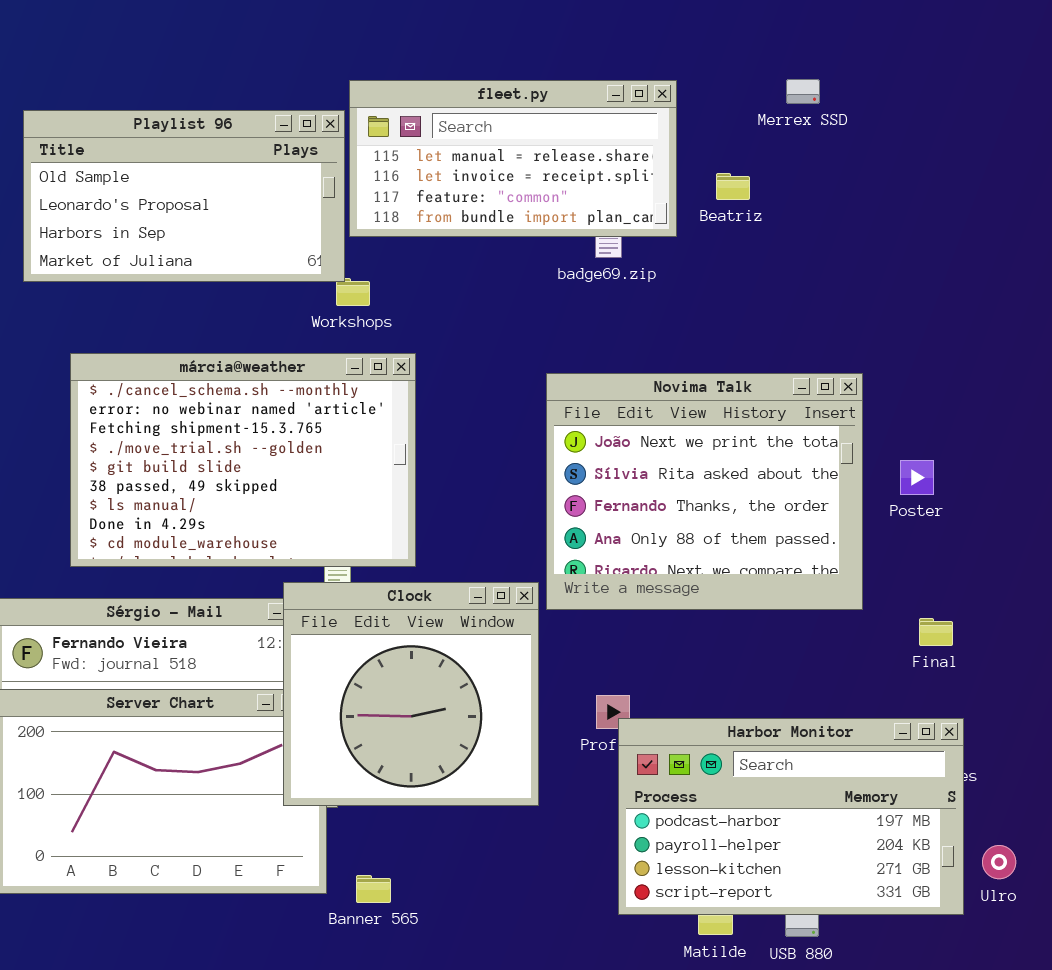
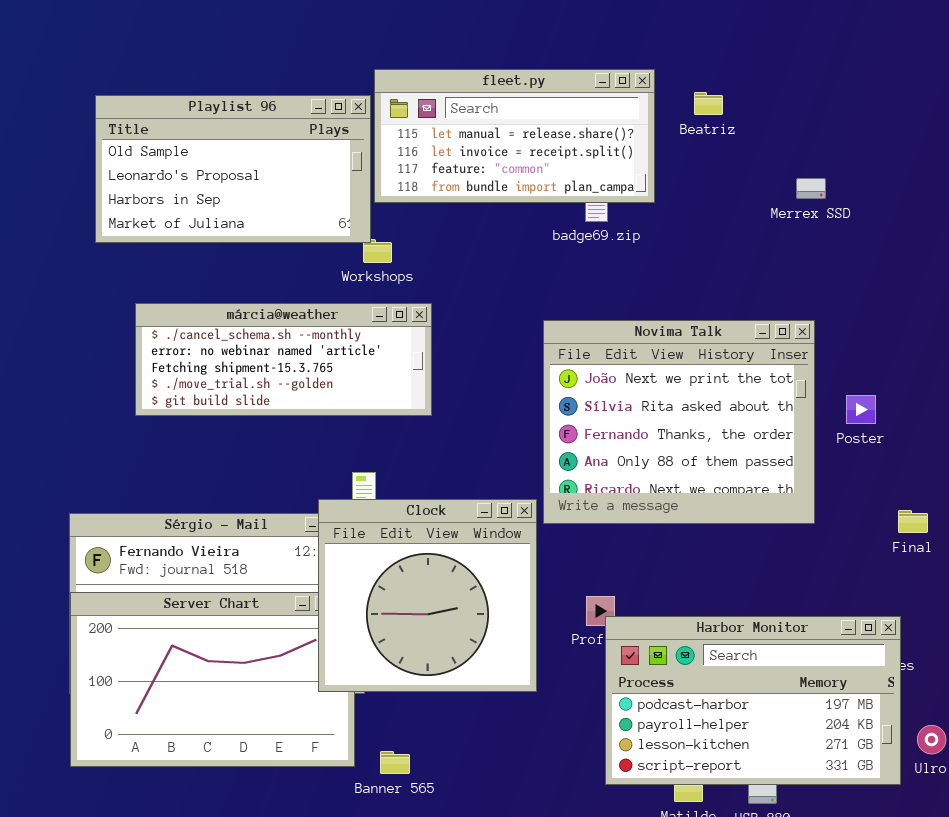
Merrex SSD: [786,79,820,104] -> [796,178,826,199], moved
Beatriz: [716,173,750,200] -> [694,92,723,115], moved
márcia@weather: [70,353,416,567] -> [135,303,432,416], resized
Final: [919,618,953,646] -> [898,510,928,533], moved

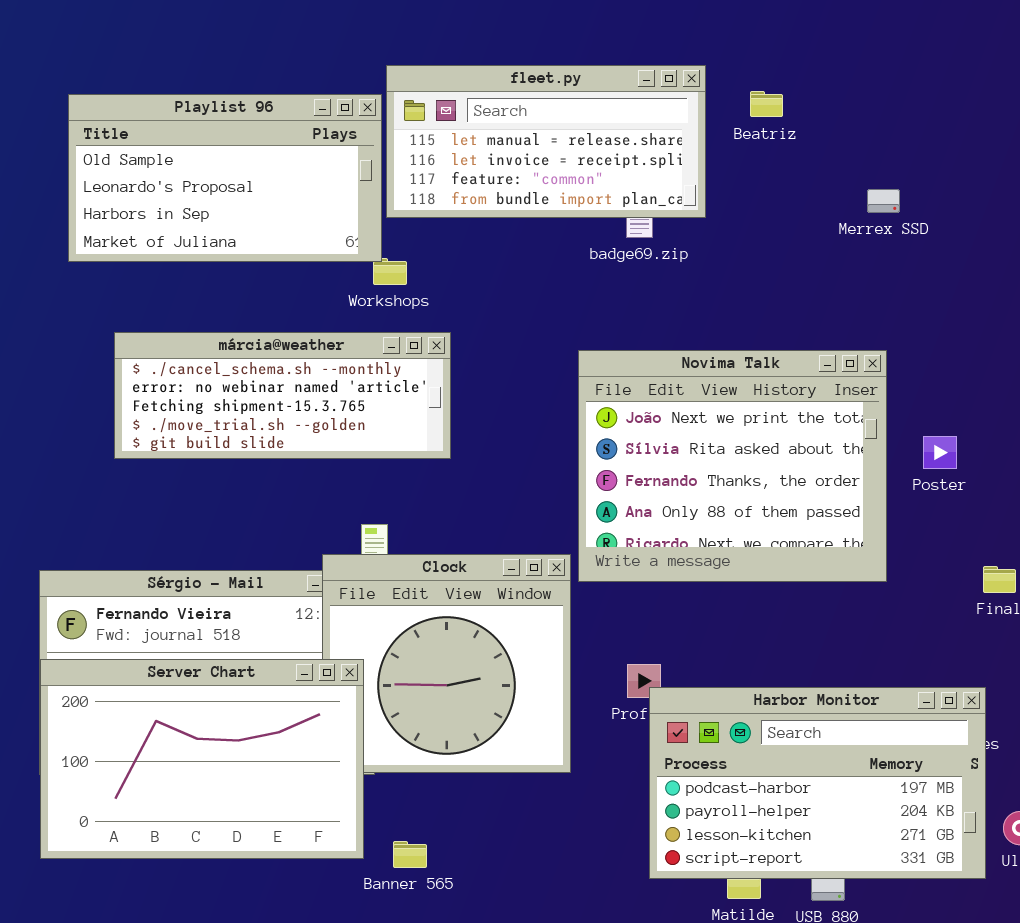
Server Chart: [70,592,355,767] -> [40,659,364,859], raised

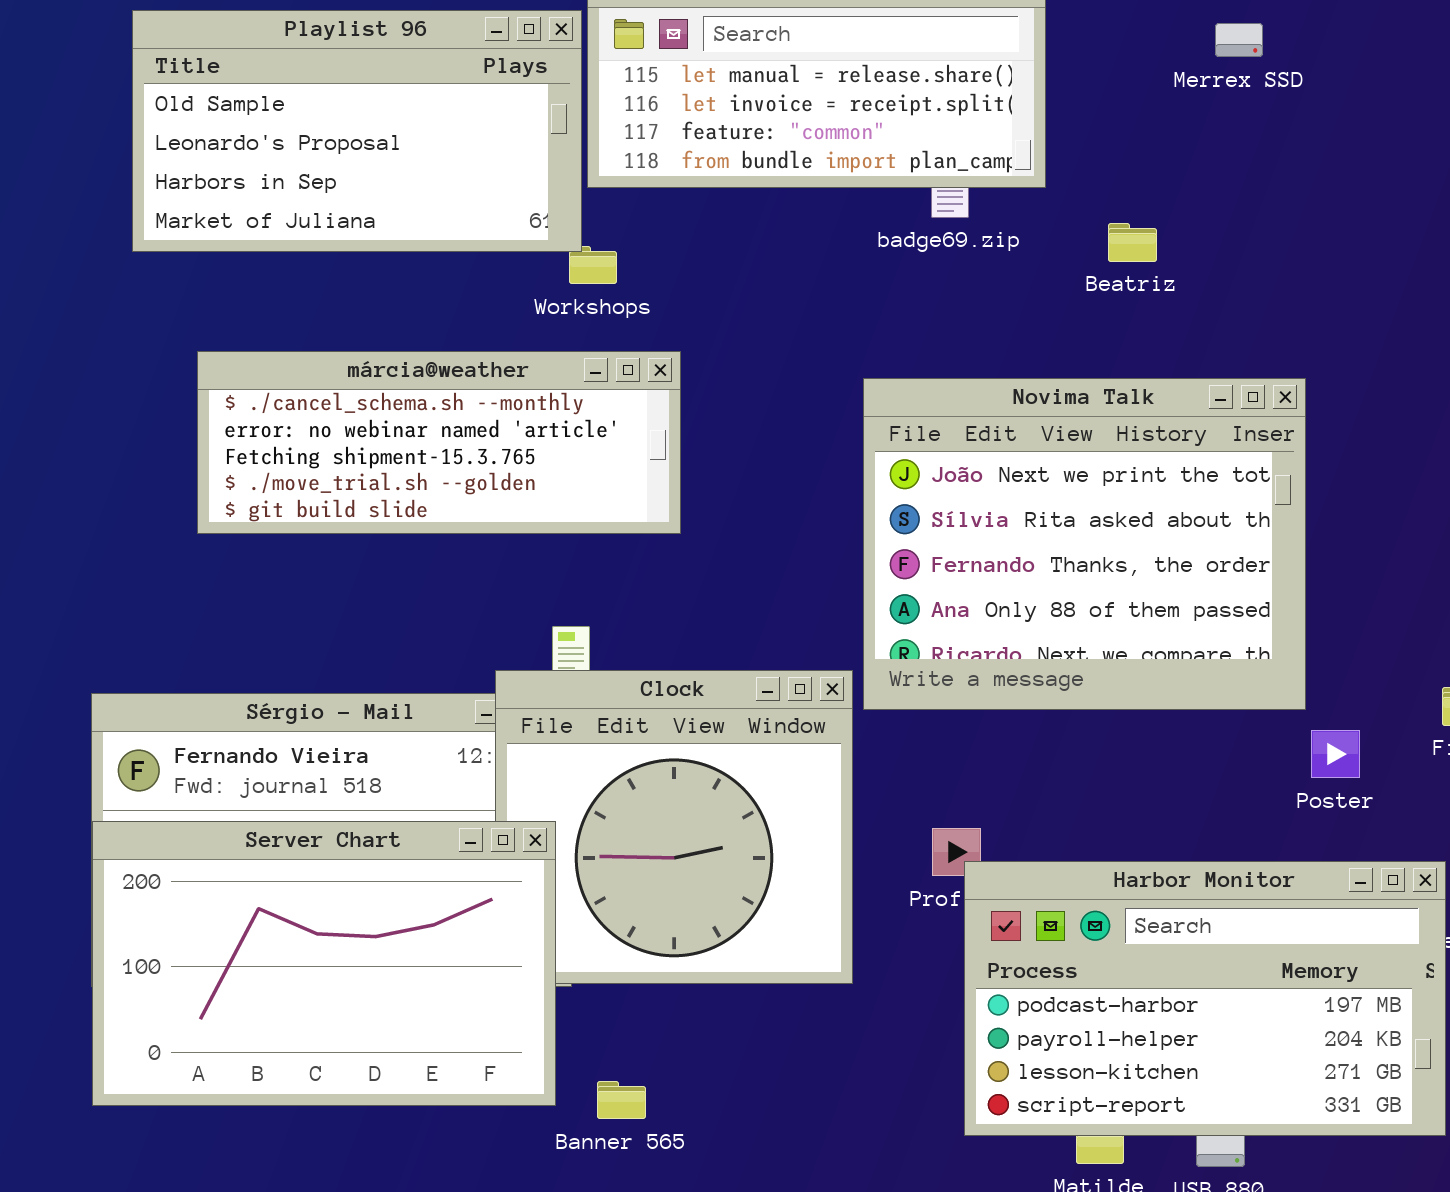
Beatriz: [750,91,783,117] -> [1108,223,1157,262], moved
Merrex SSD: [867,189,900,213] -> [1215,23,1263,57], moved
Poster: [923,436,957,469] -> [1311,730,1360,778], moved

